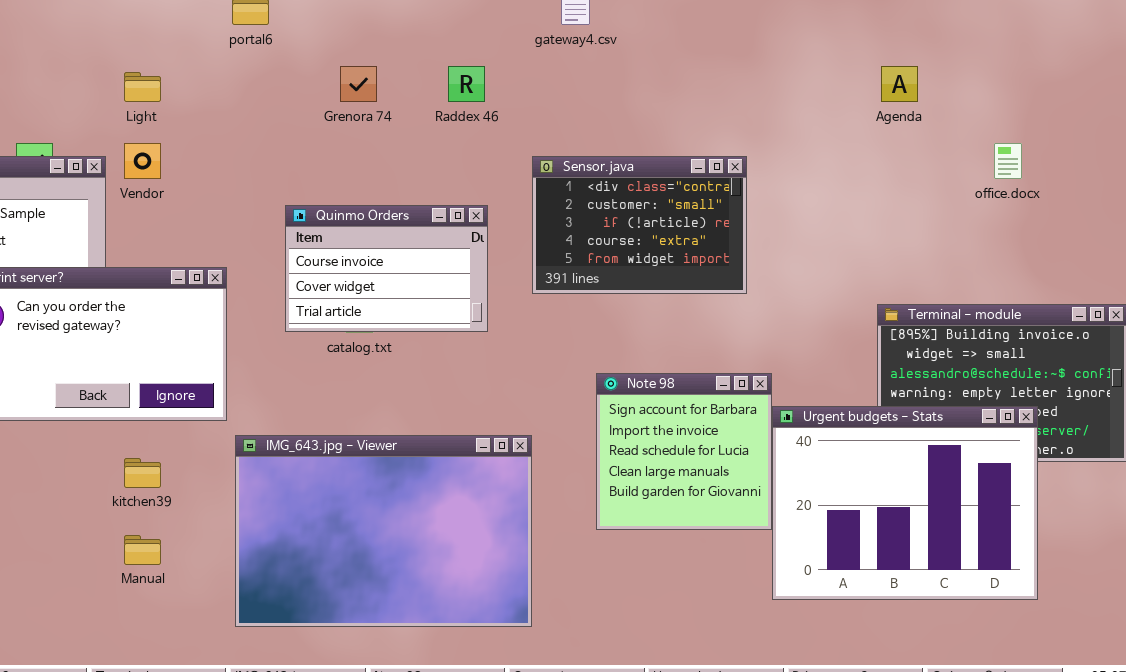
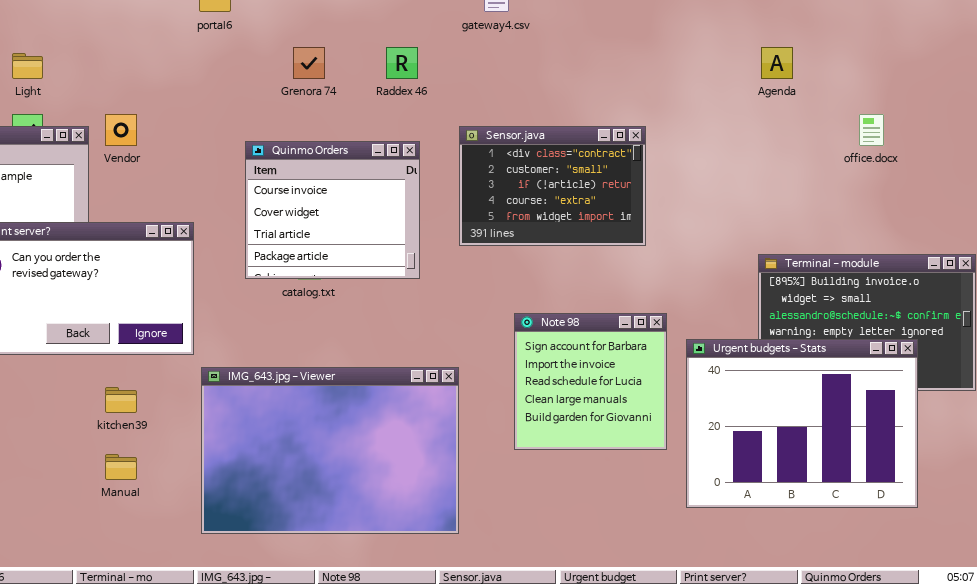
Light: [124,72,161,102] -> [12,53,43,79], moved
Quinmo Orders: [285,205,488,332] -> [245,141,420,279], resized
Urgent budgets - Stats: [772,406,1038,600] -> [686,339,918,508], moved

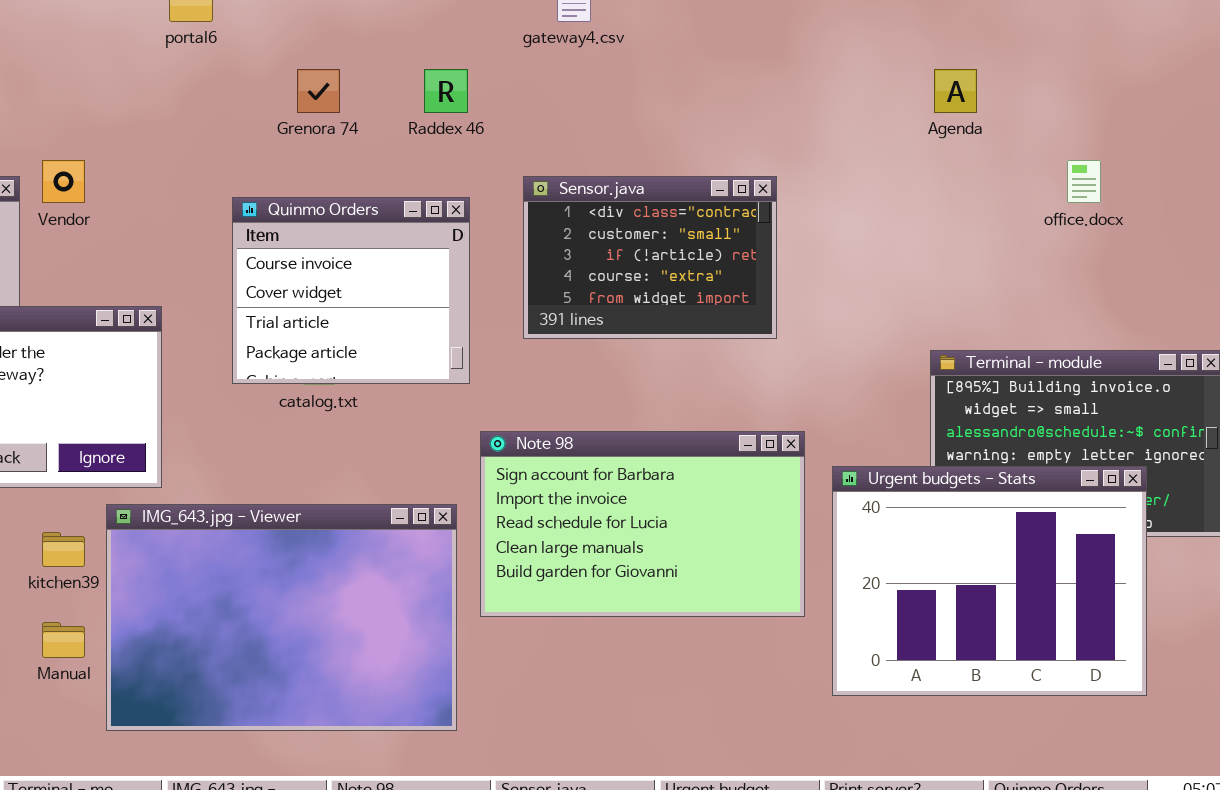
Note 98: [514,313,667,450] -> [480,431,805,617], resized
IMG_643.jpg - Viewer: [201,367,459,534] -> [106,504,457,731], moved

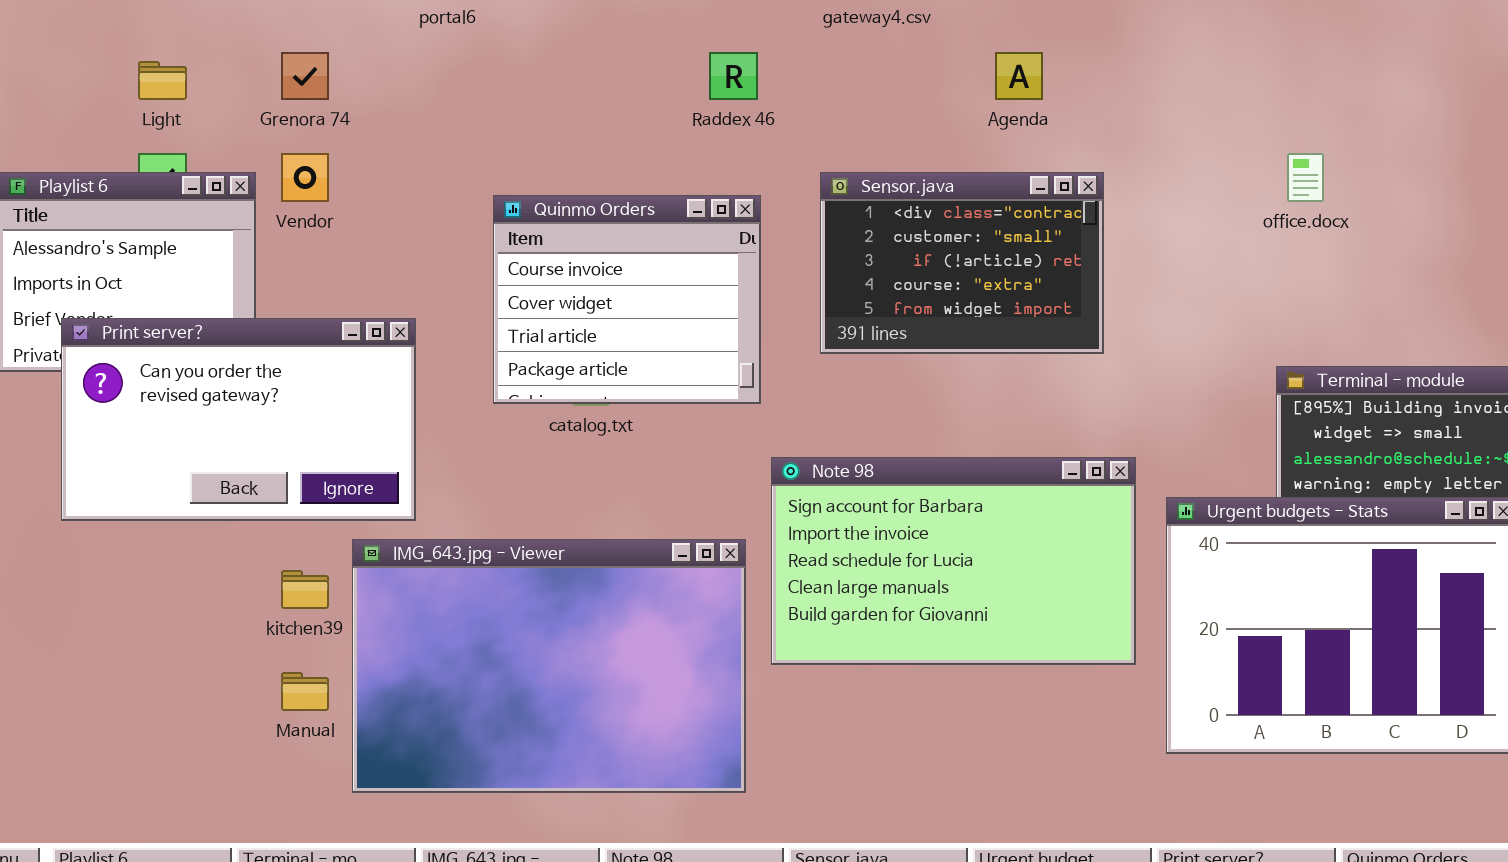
Grenora 74: [297,69,340,113] -> [281,52,329,100], moved
Agenda: [934,69,977,113] -> [995,52,1043,100], moved
office.docx: [1067,160,1101,203] -> [1287,153,1324,202], moved

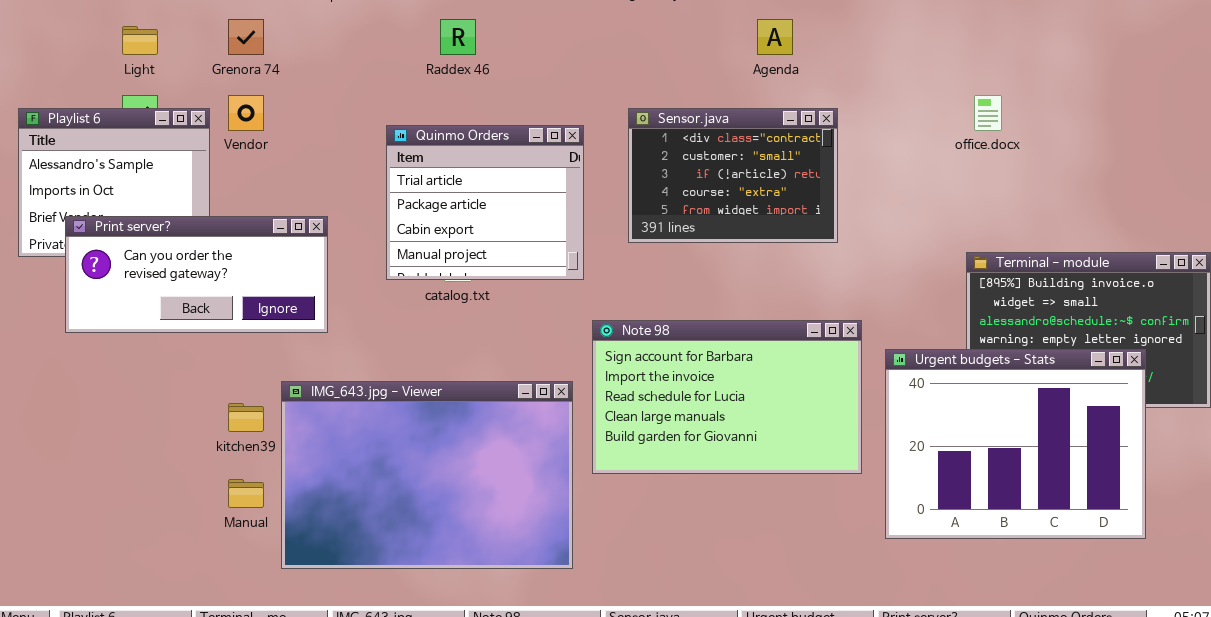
Raddex 46: [709,52,758,100] -> [440,19,476,55], moved
Quinmo Orders: [493,195,761,404] -> [386,125,584,280], scrolled down 2 rows
Print server?: [61,318,416,521] -> [65,216,328,333], resized

